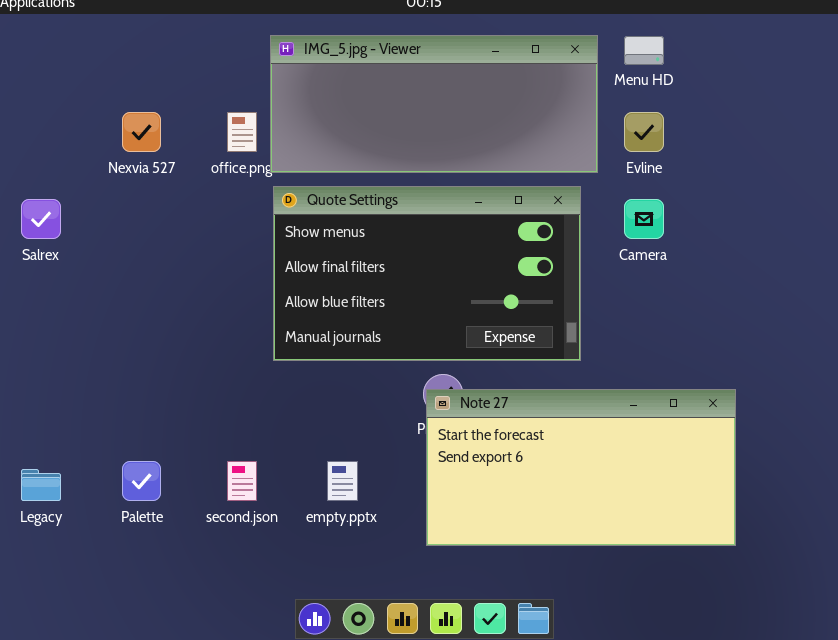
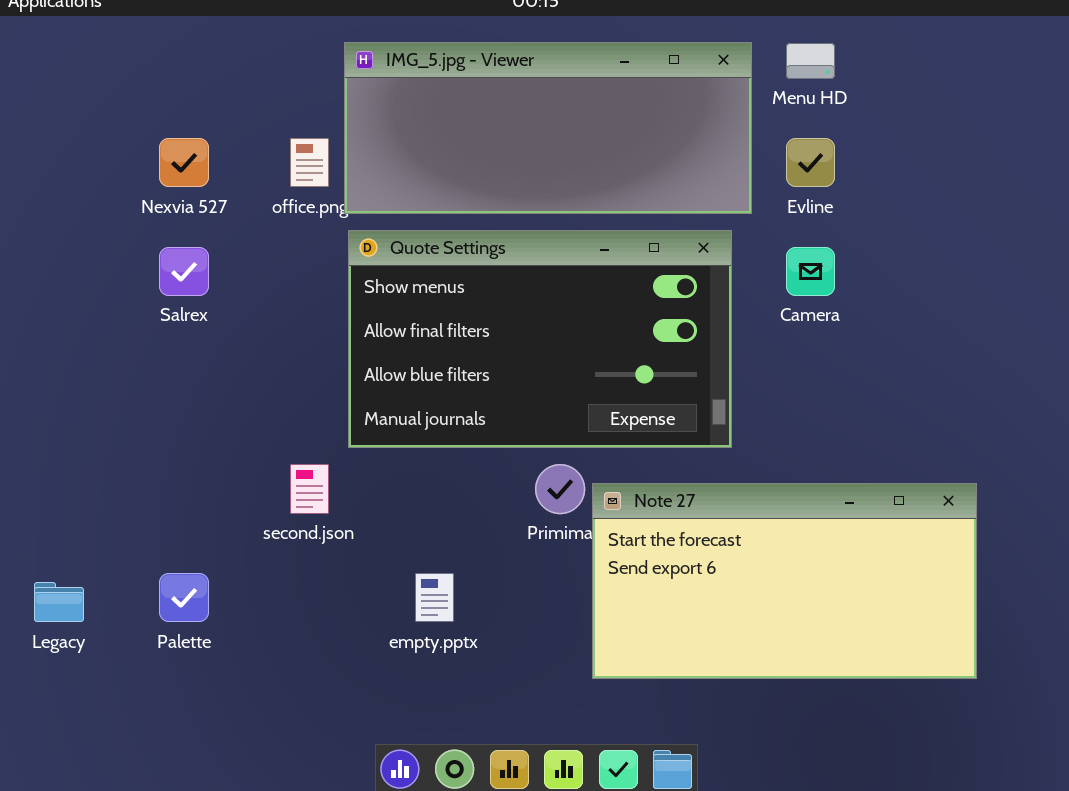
Salrex: [21,199,61,239] -> [159,247,209,296], moved
Note 27: [426,389,736,546] -> [592,483,977,679], moved
second.json: [227,461,257,501] -> [290,464,329,514], moved

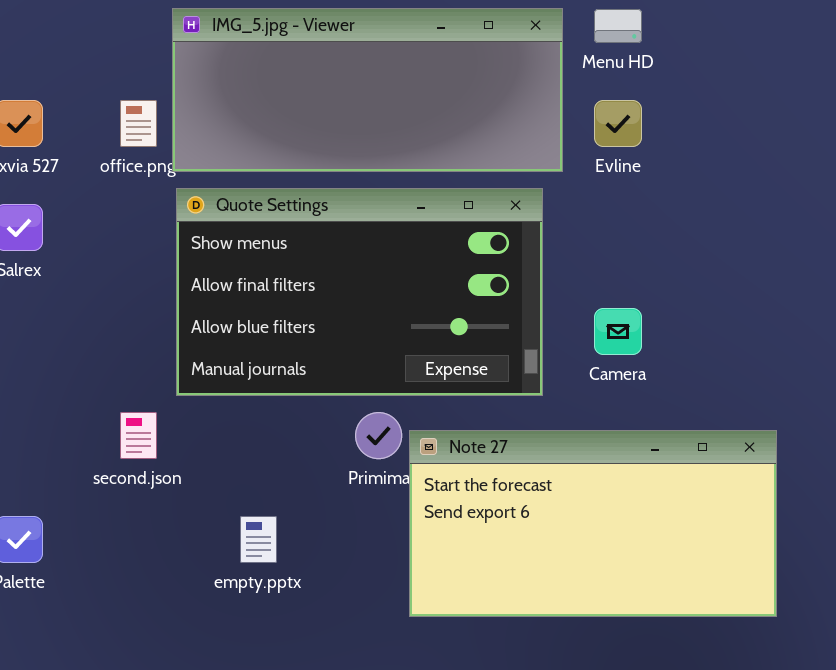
Camera: [786,247,835,296] -> [594,308,642,355], moved

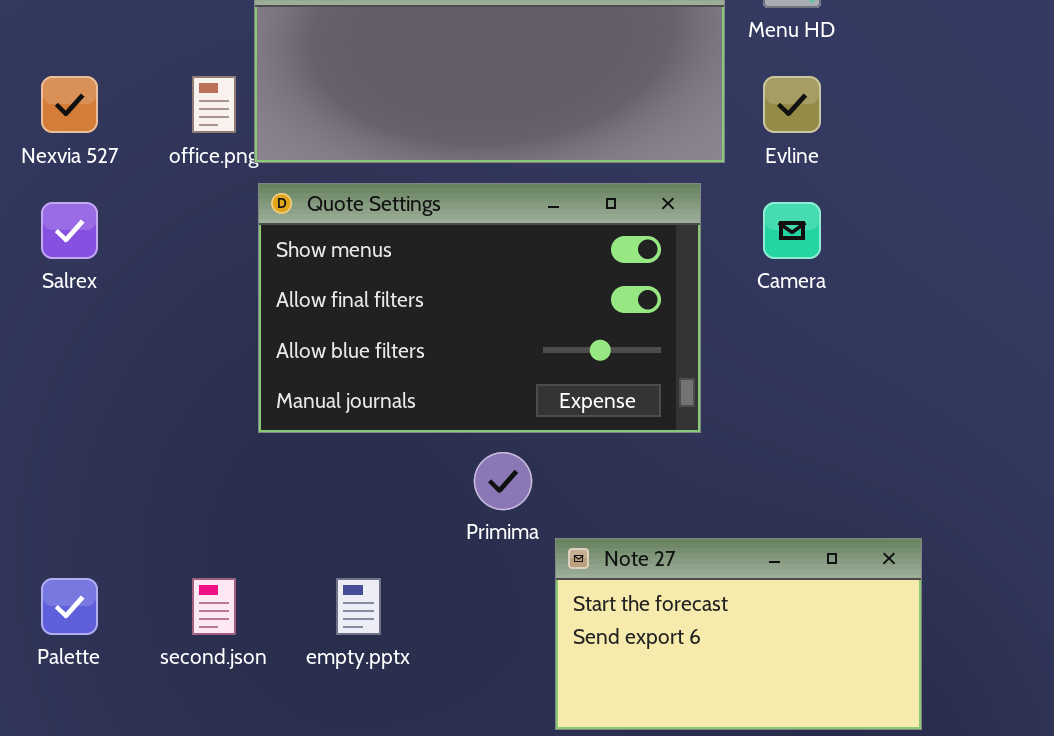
Camera: [594,308,642,355] -> [763,202,821,259], moved
second.json: [120,412,157,459] -> [192,578,236,635], moved
Note 27: [409,430,777,617] -> [555,538,922,730], moved, resized

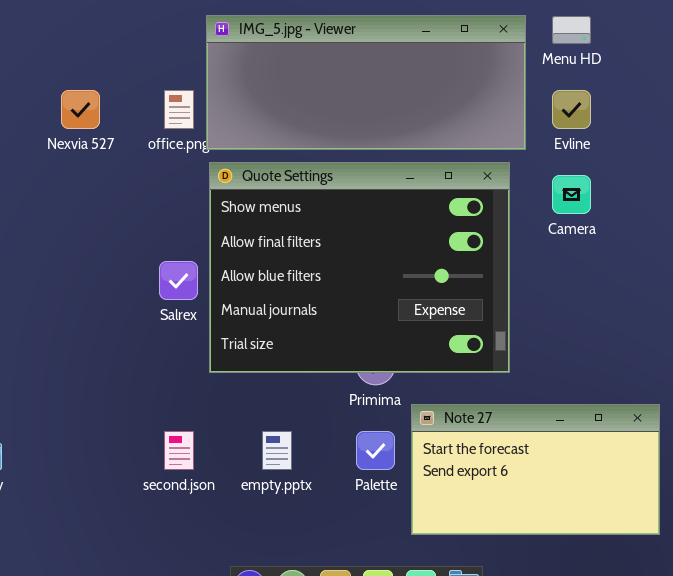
Quote Settings: [258,183,701,433] -> [209,162,510,373], resized
Salrex: [41,202,98,259] -> [159,261,198,300], moved
Palette: [41,578,98,635] -> [356,431,395,470], moved

